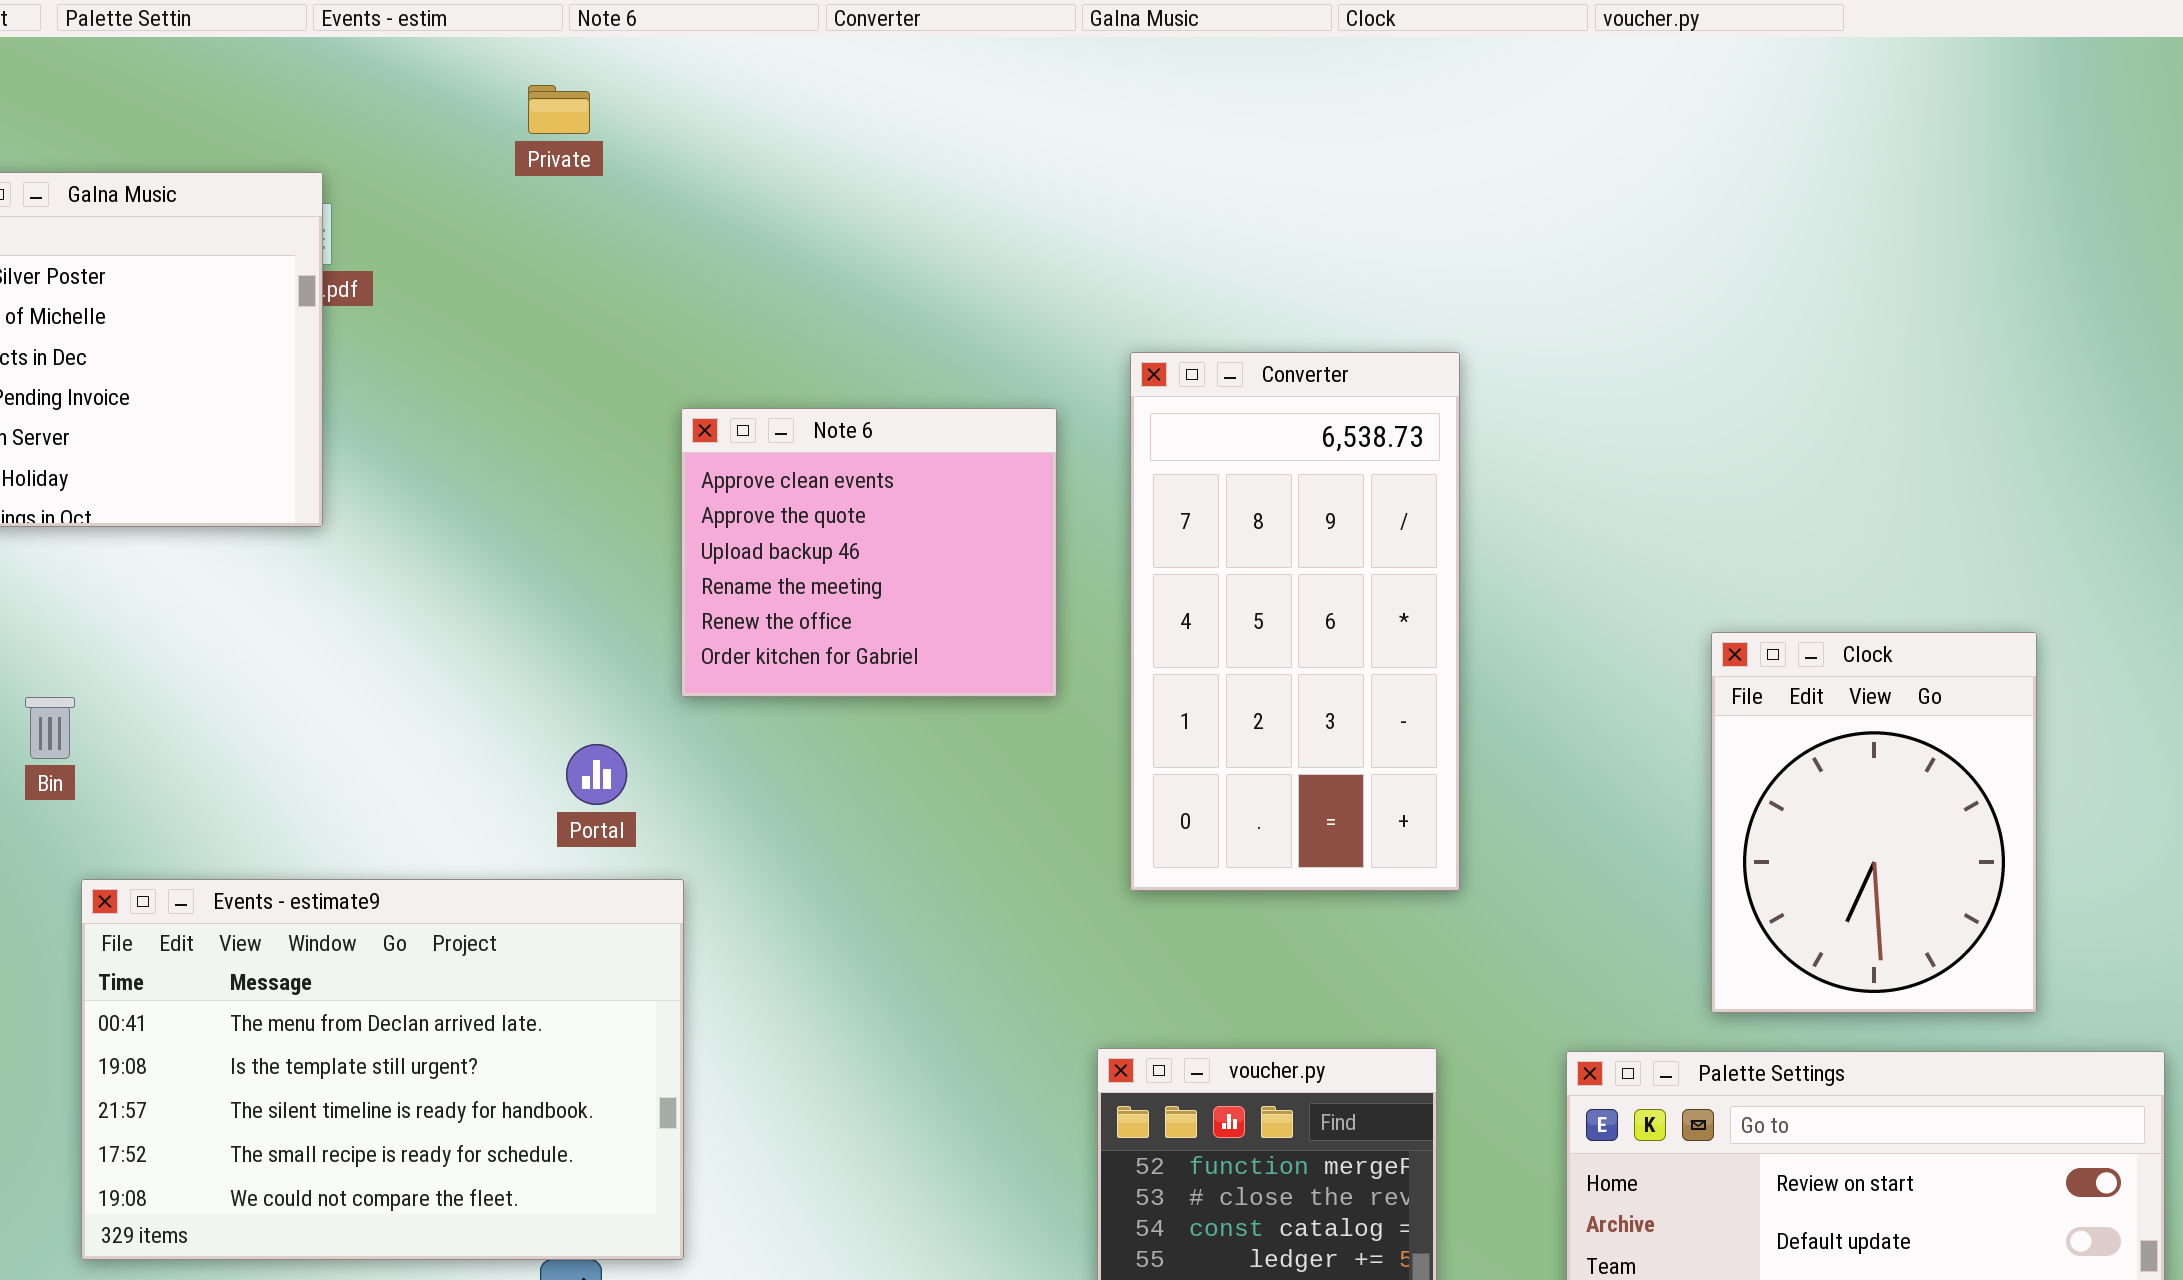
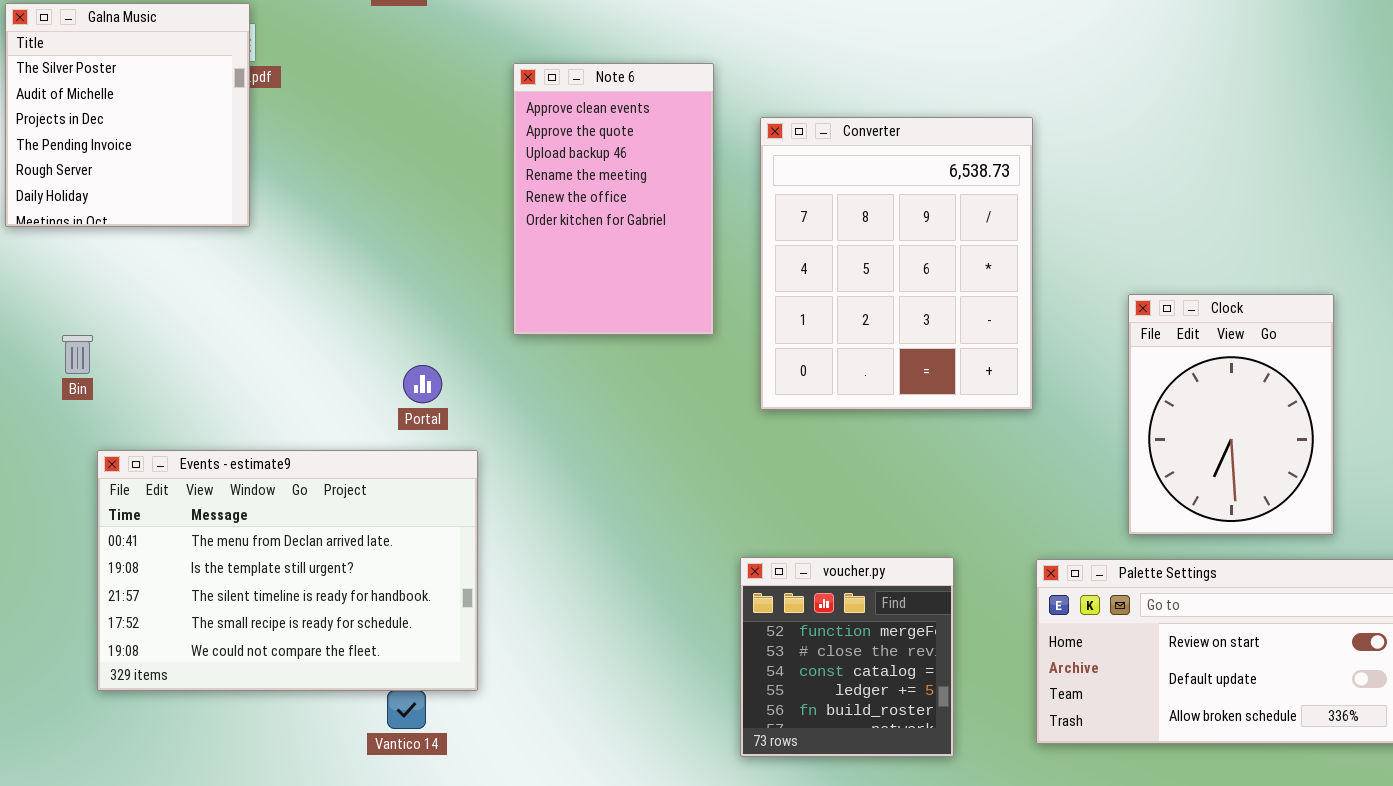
Converter: [1130,352,1460,891] -> [760,117,1033,410], resized
Note 6: [681,408,1057,697] -> [513,63,714,335], resized

